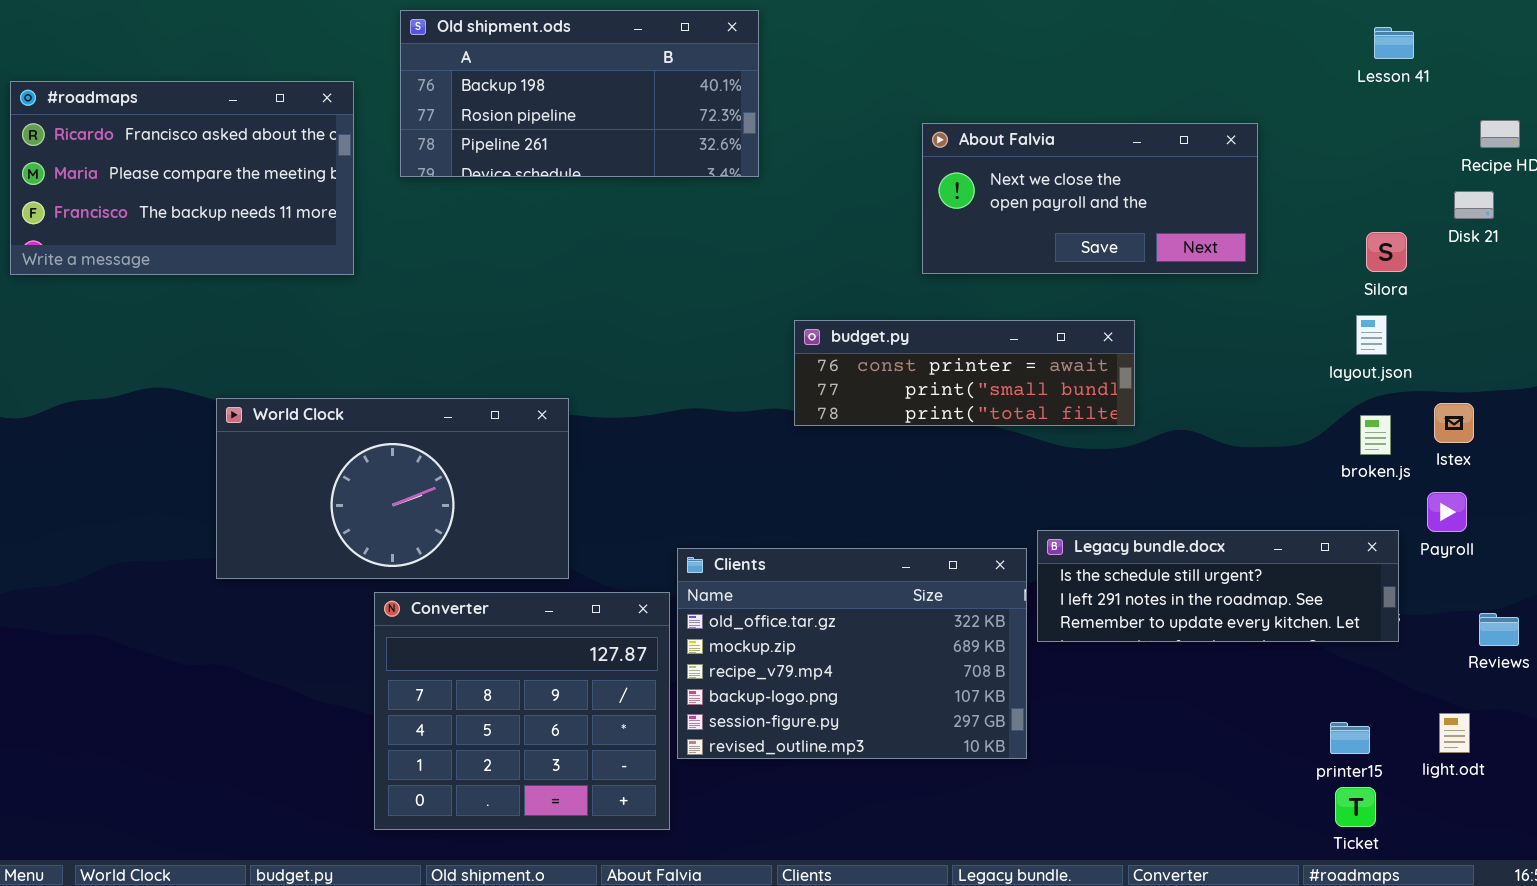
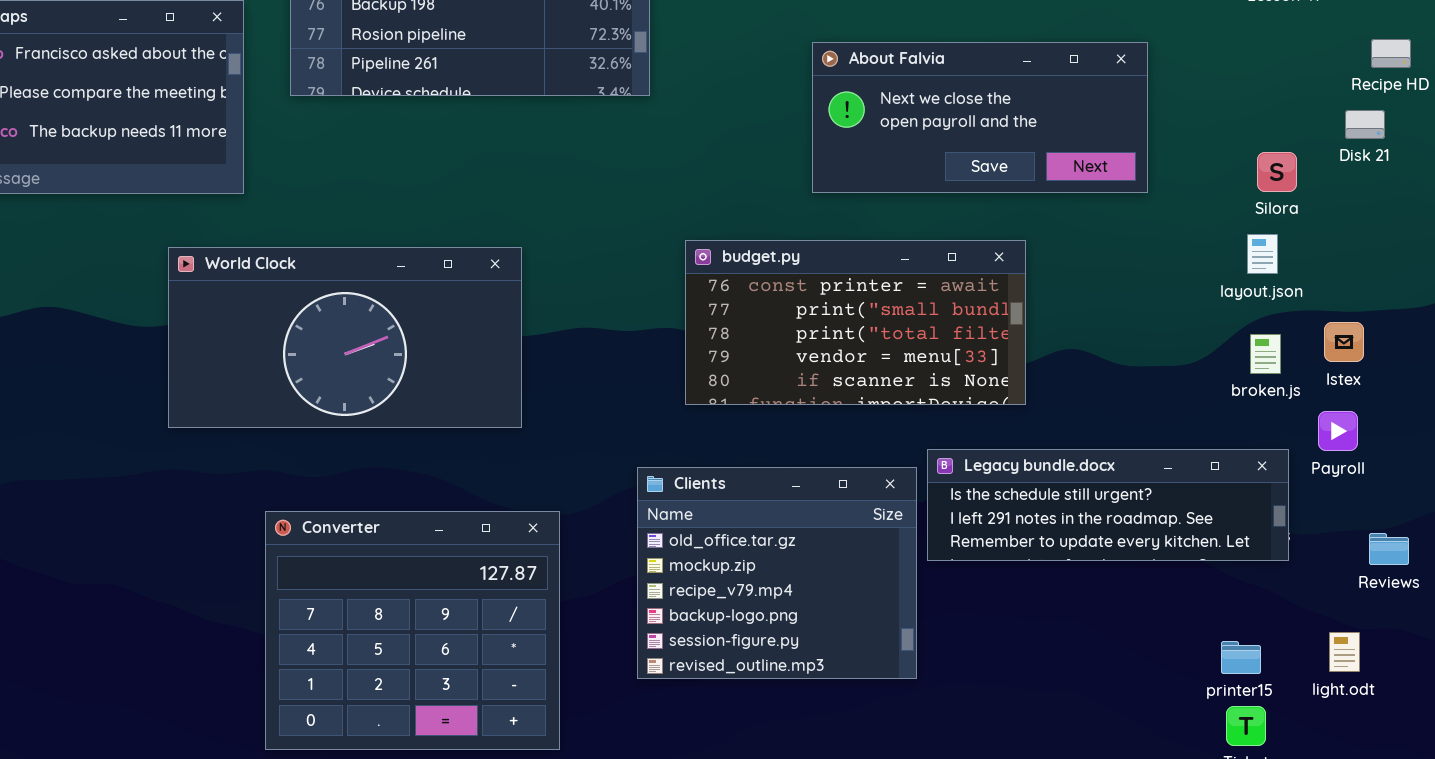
budget.py: [794,320,1135,426] -> [685,240,1026,405], resized
World Clock: [216,398,569,579] -> [168,247,522,428], moved
Clients: [677,548,1027,759] -> [637,467,917,679], resized

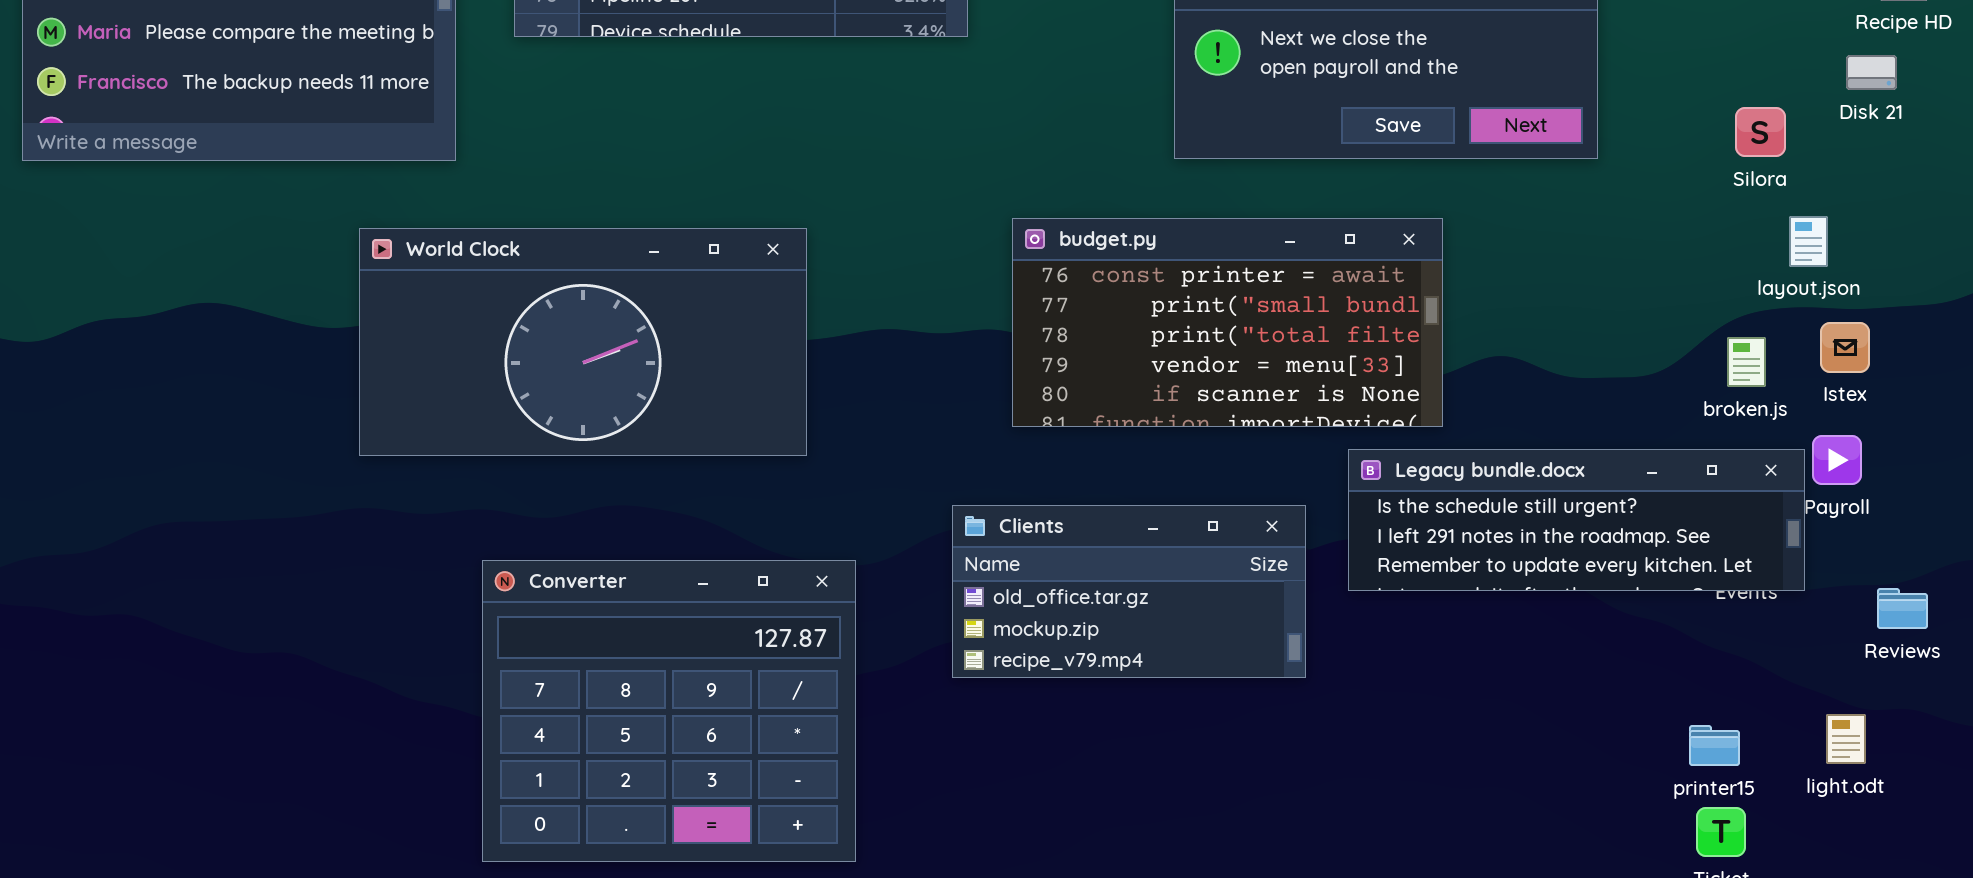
layout.json: [1247,234,1278,274] -> [1789,216,1828,267], moved
Legacy bundle.docx: [927,449,1289,561] -> [1348,449,1805,591], moved
Clients: [637,467,917,679] -> [952,505,1306,678], resized

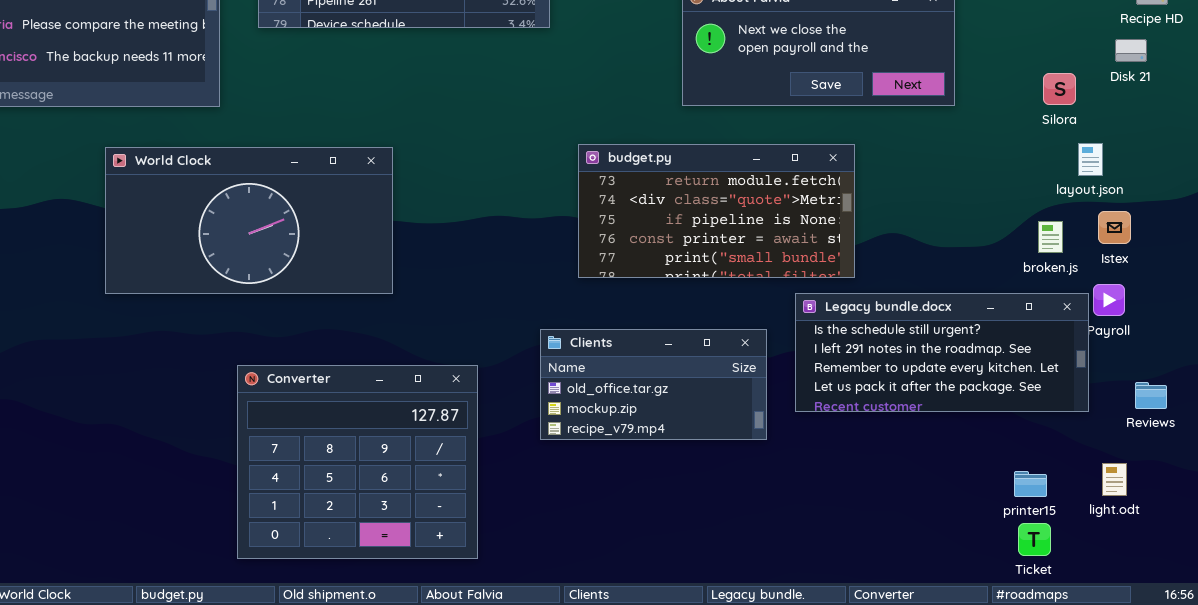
budget.py: [1012,218,1443,427] -> [578,144,855,278], scrolled up 3 rows
World Clock: [359,228,807,456] -> [105,147,393,294], moved
Legacy bundle.docx: [1348,449,1805,591] -> [795,293,1089,412], resized

